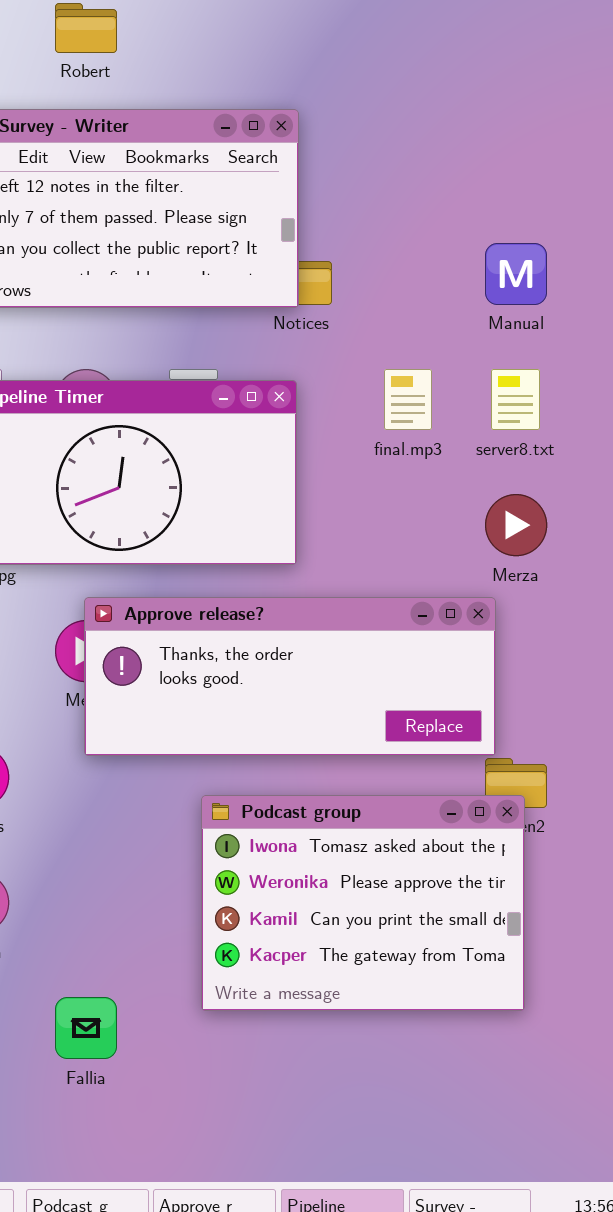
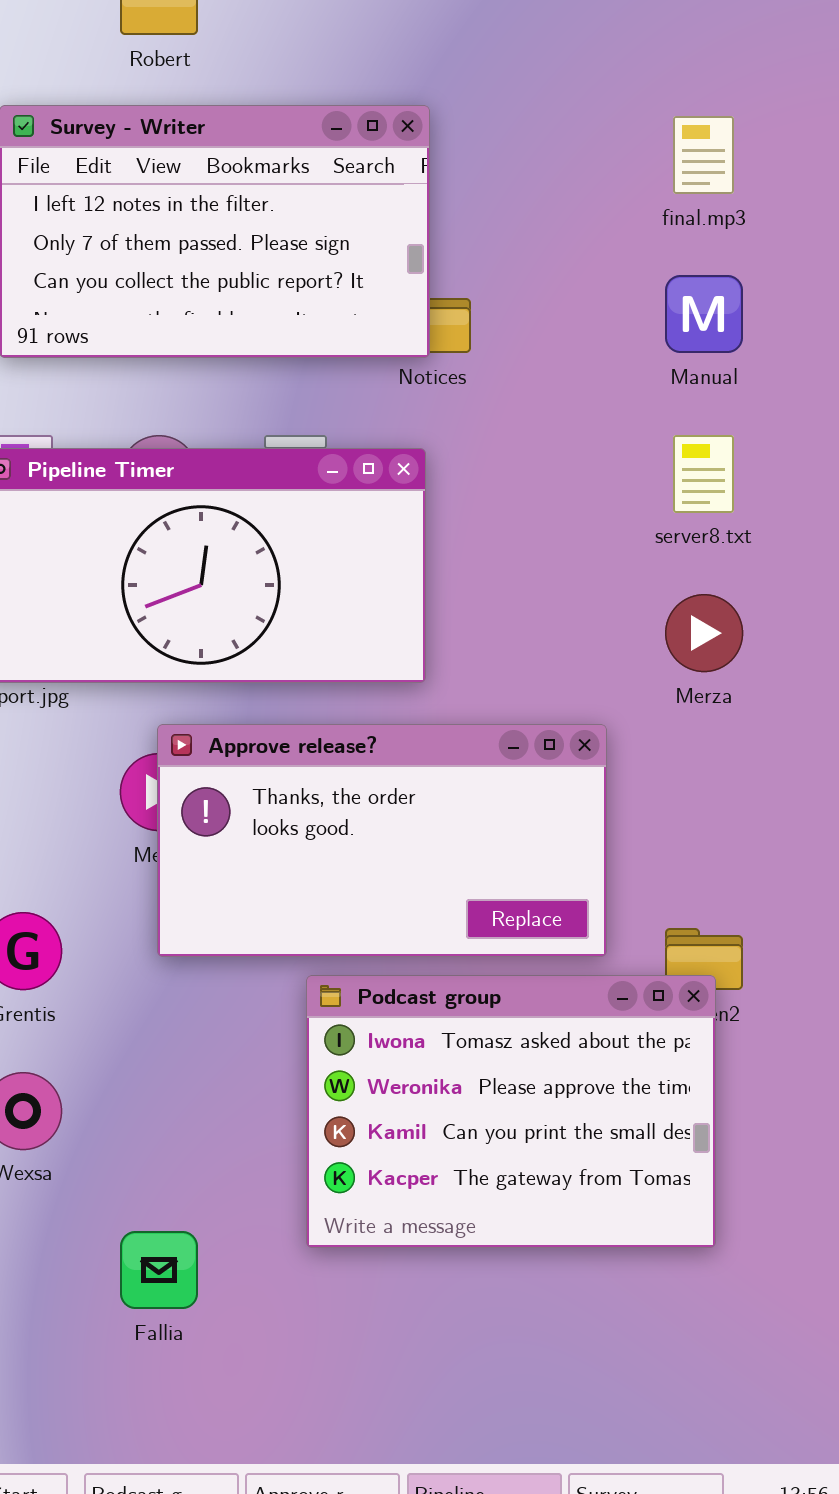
final.mp3: [384,369,432,430] -> [673,116,734,194], moved
Approve release?: [84,597,496,756] -> [157,724,607,957], resized

